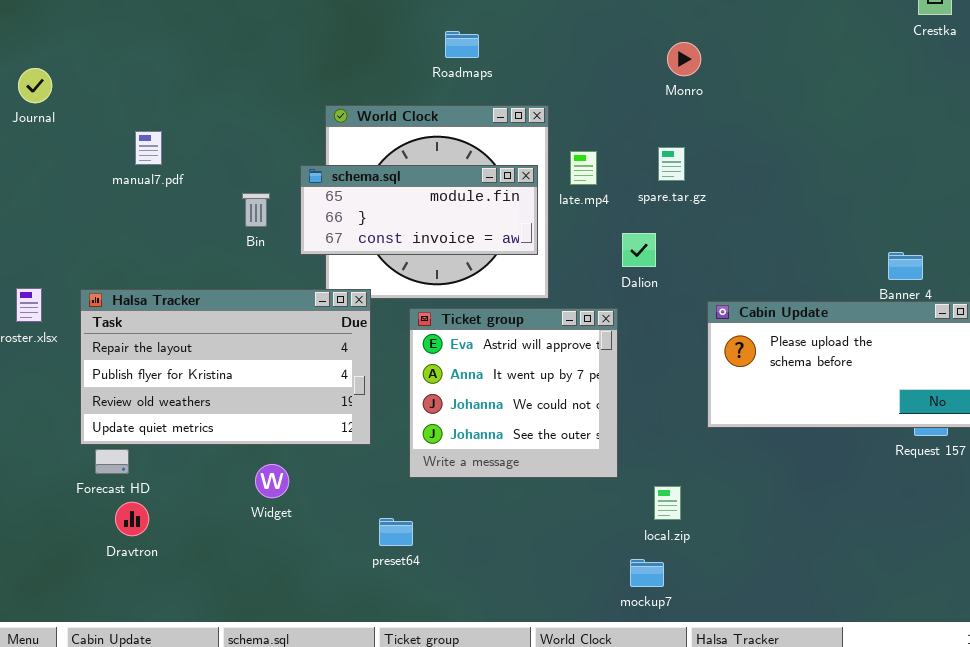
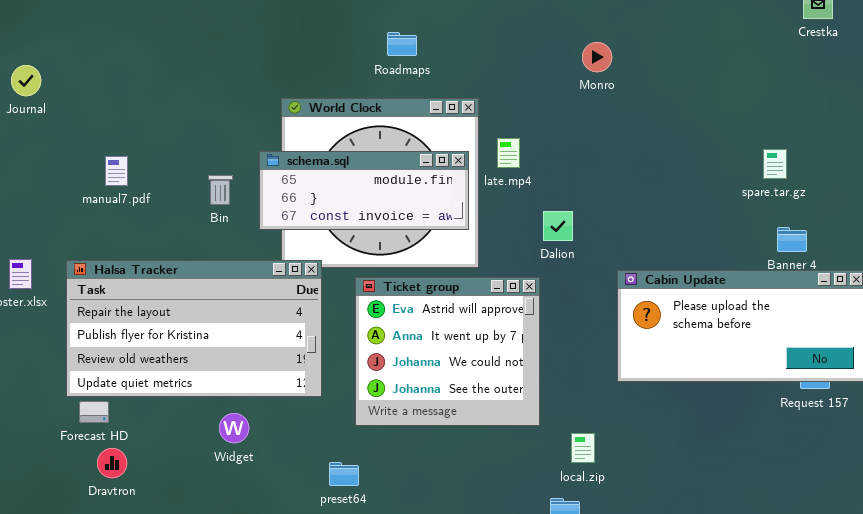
manual7.pdf: [135,131,162,165] -> [105,156,128,186], moved
spare.tar.gz: [658,147,685,181] -> [763,149,787,179], moved

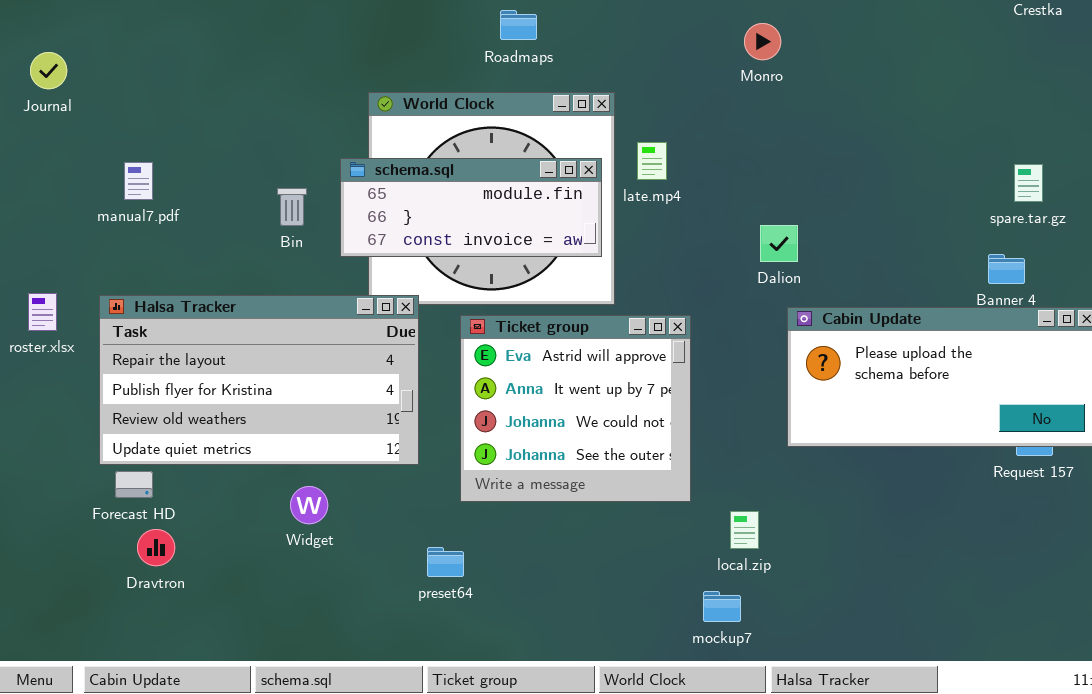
spare.tar.gz: [763,149,787,179] -> [1014,164,1043,202], moved
manual7.pdf: [105,156,128,186] -> [124,162,153,200], moved
Dalion: [543,211,573,241] -> [760,225,798,262], moved

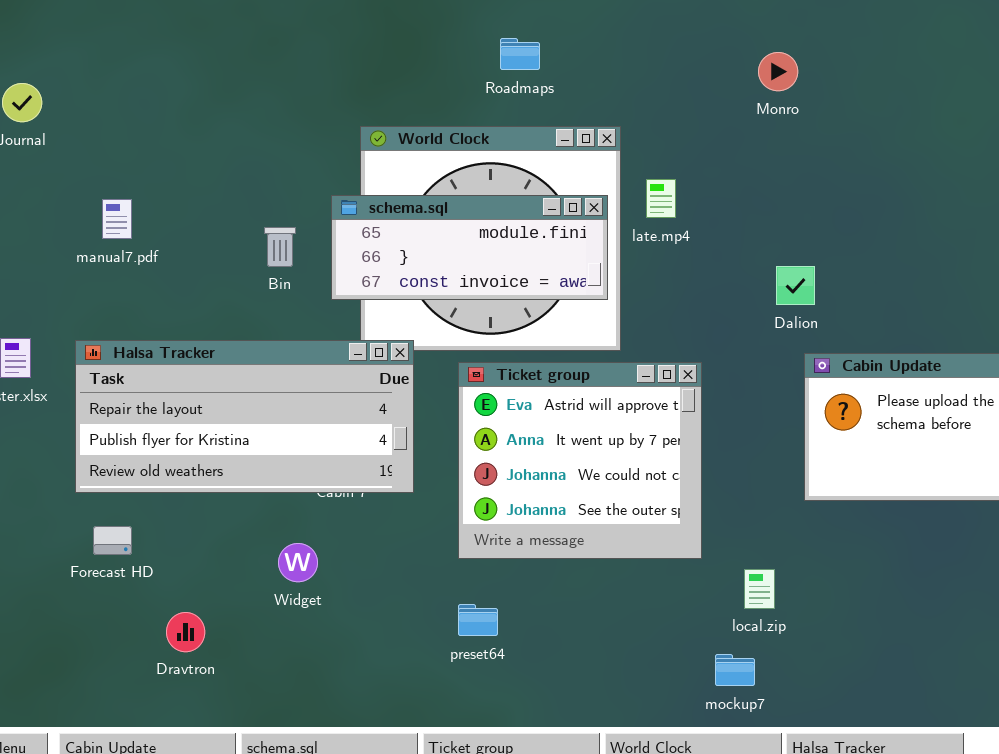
Halsa Tracker: [99,295,419,465] -> [75,340,414,493], resized
Dravtron: [137,529,175,566] -> [166,612,205,652], moved
preset64: [427,547,464,577] -> [458,604,498,636], moved

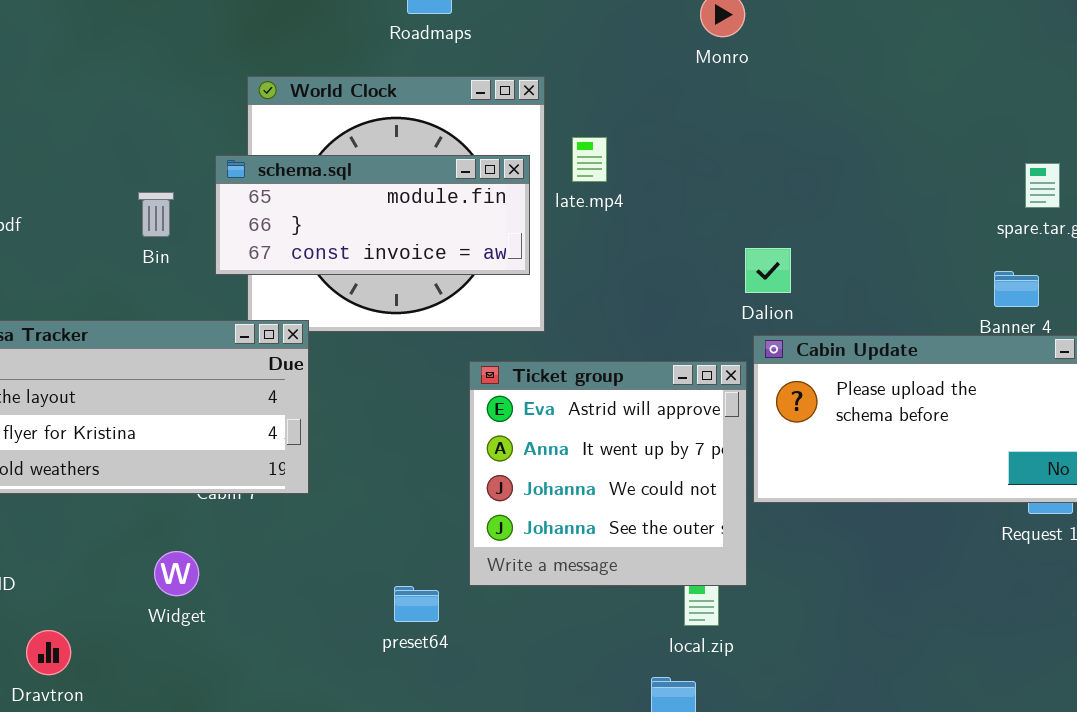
Dalion: [776,266,815,305] -> [745,248,791,293], moved
Ticket group: [458,362,702,559] -> [469,361,747,586], moved
preset64: [458,604,498,636] -> [394,586,439,622], moved

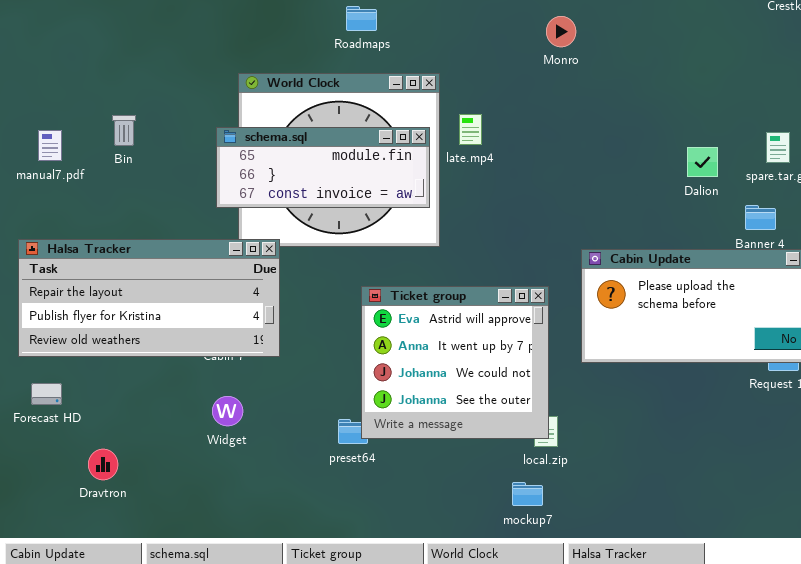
Bin: [138,192,174,237] -> [112,115,136,146], moved
Dalion: [745,248,791,293] -> [687,147,718,177], moved
Ticket group: [469,361,747,586] -> [361,286,549,439], moved
Widget: [154,551,199,596] -> [212,396,243,426], moved

